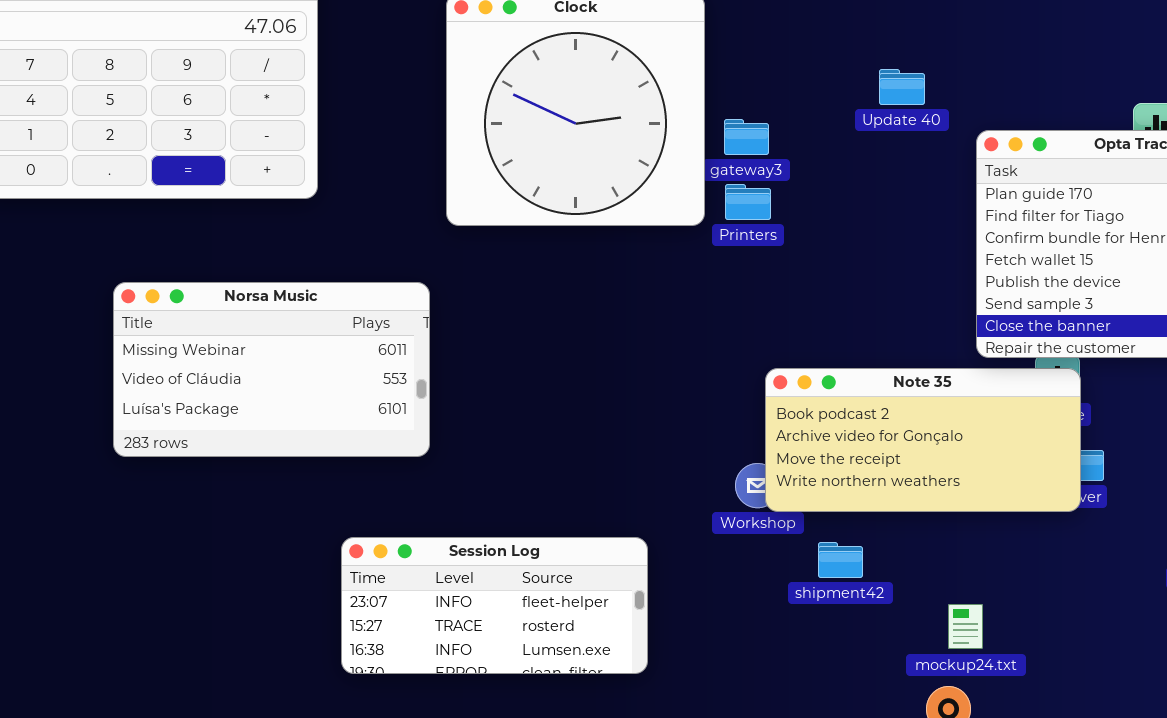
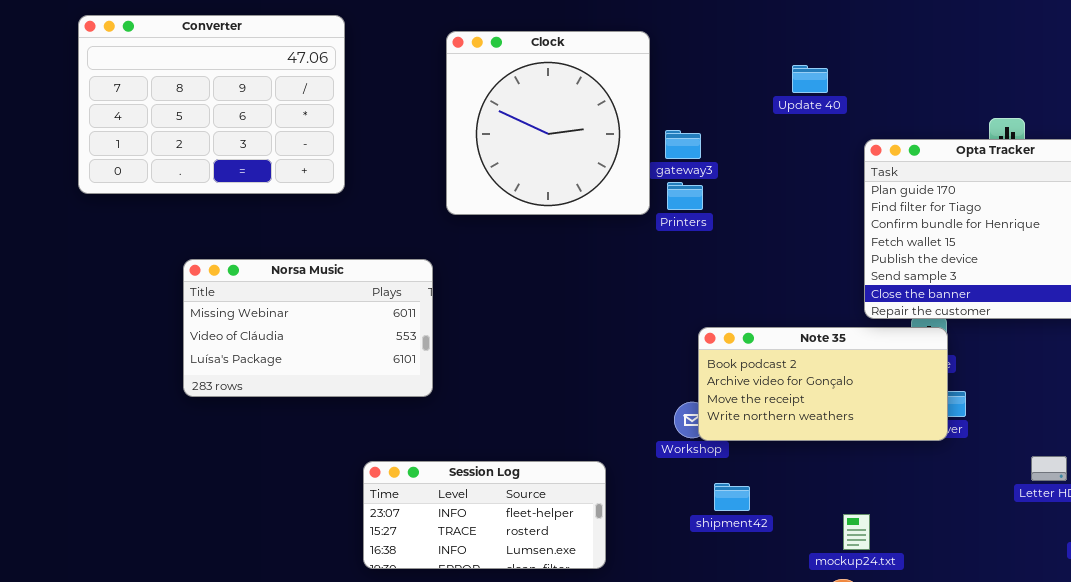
Update 40: [879,69,925,105] -> [792,65,828,93], moved
shipment42: [818,542,863,578] -> [714,483,750,511], moved

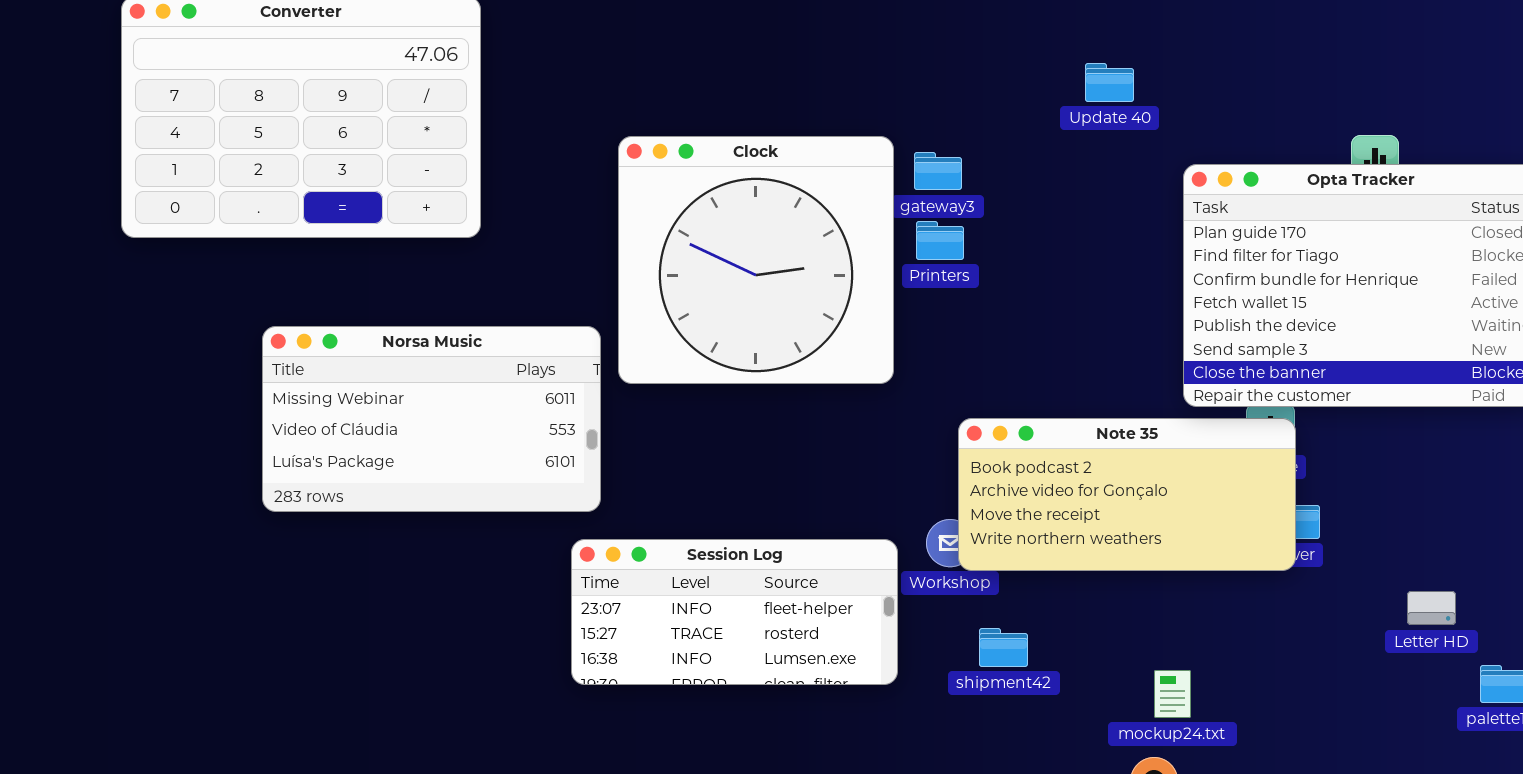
Clock: [446,31,650,215] -> [618,136,894,384], moved
Session Log: [363,461,606,569] -> [571,539,898,685], moved

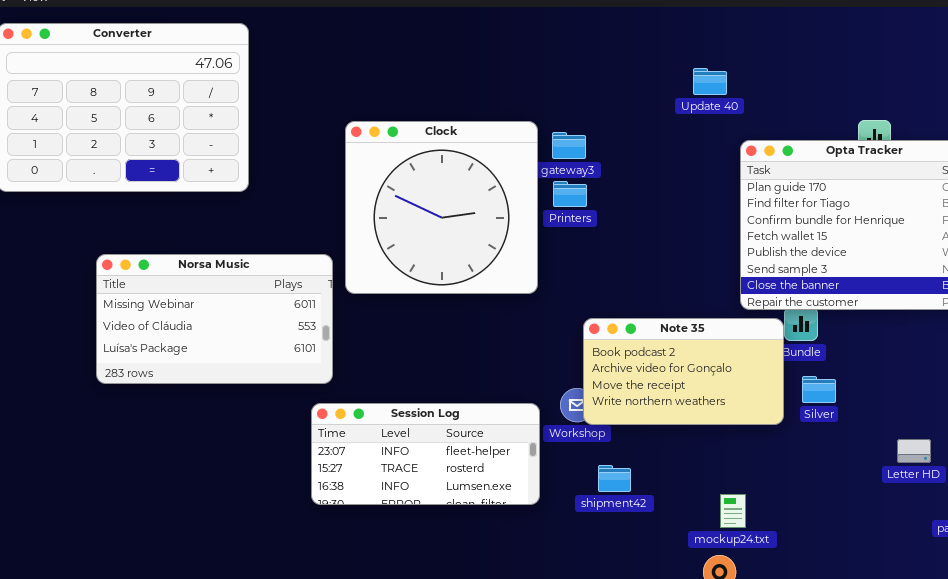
Update 40: [1085,63,1134,102] -> [693,68,727,95], moved
Note 35: [958,418,1296,571] -> [583,318,784,425], resized

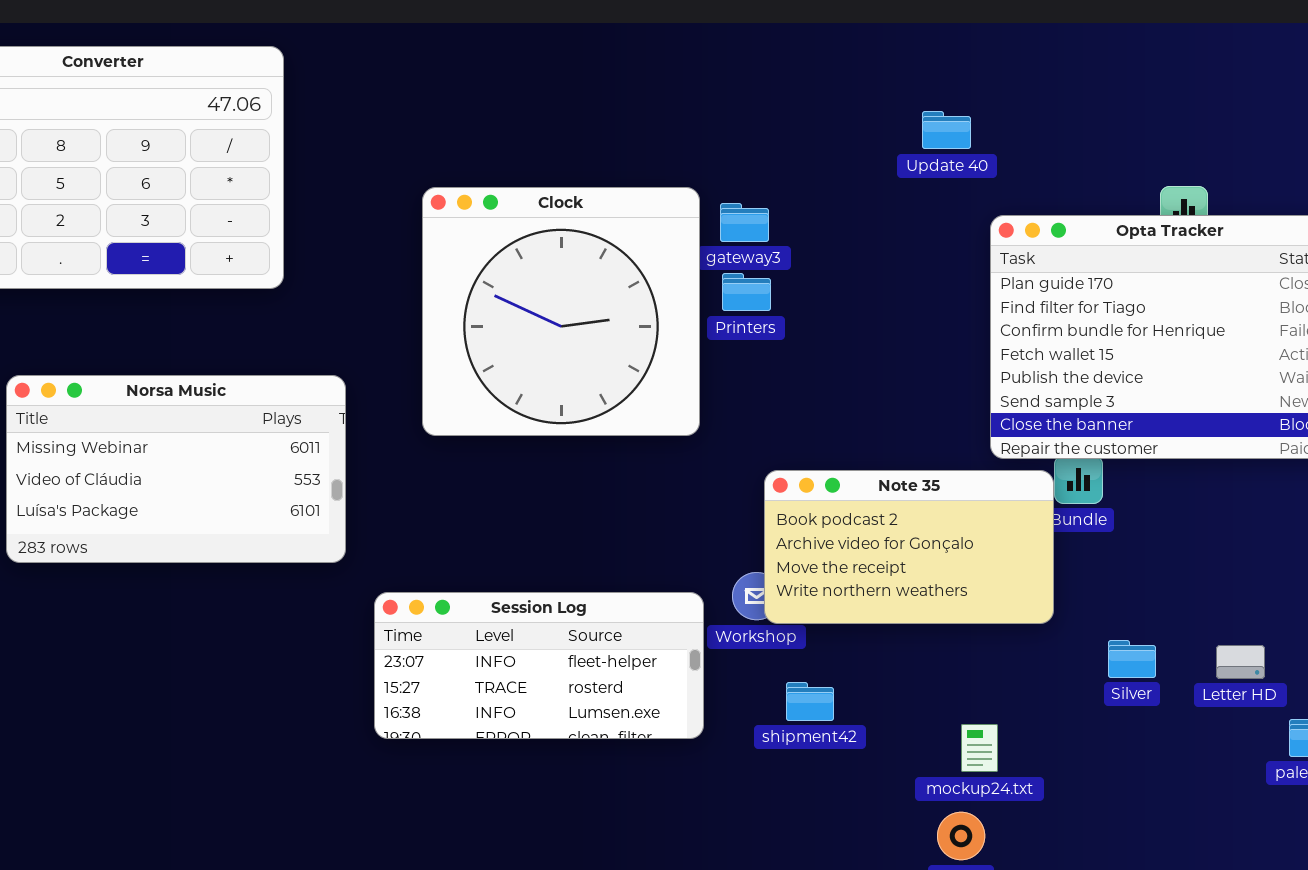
Norsa Music: [96,254,333,384] -> [6,375,346,563], moved
Silver: [802,376,836,403] -> [1108,640,1156,678], moved

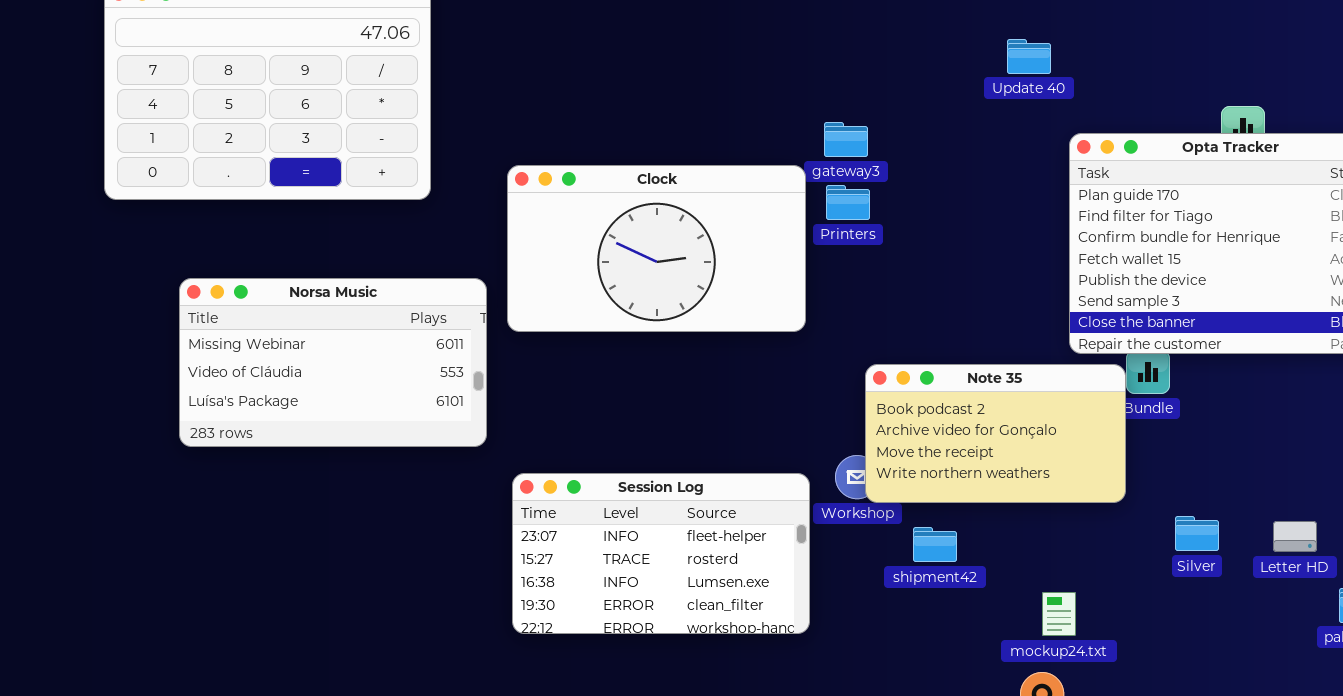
Clock: [422,187,700,436] -> [507,165,806,332], resized
Session Log: [374,592,704,739] -> [512,473,810,634], resized
shipment42: [786,682,834,721] -> [913,527,957,562], moved

